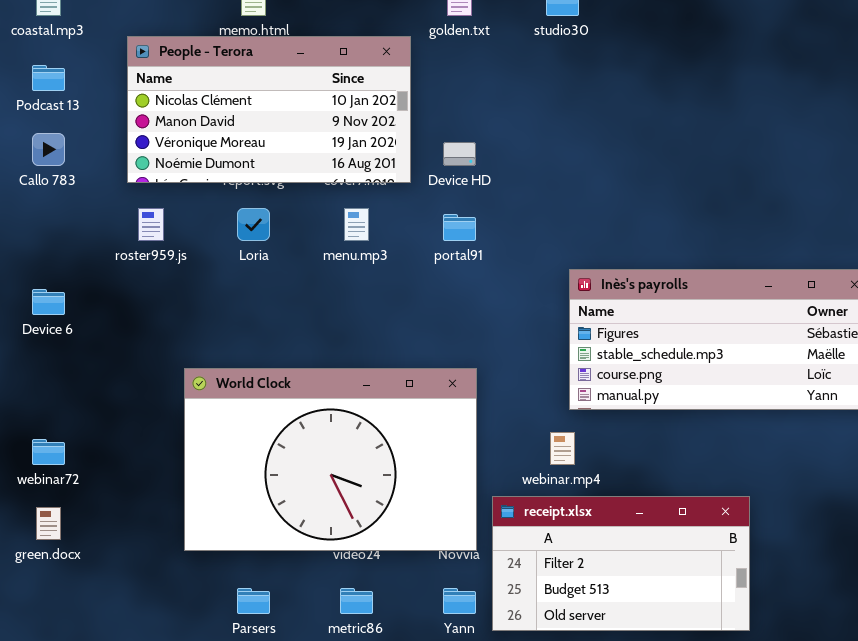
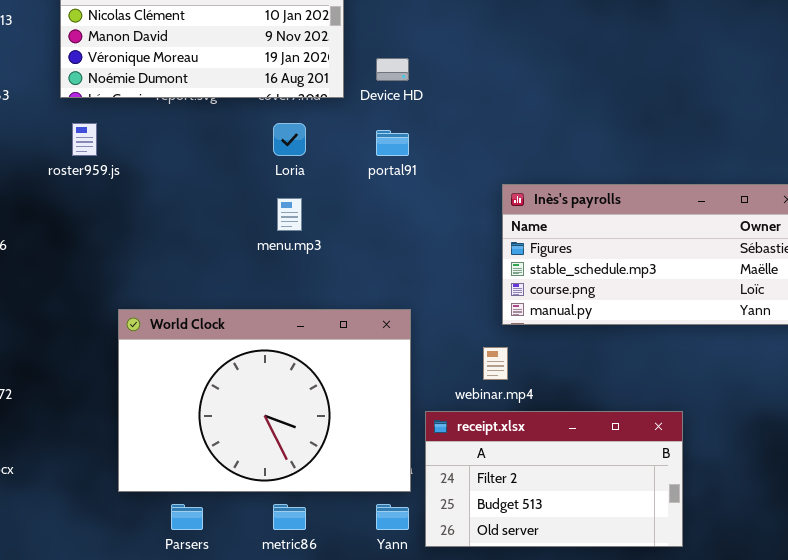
Loria: [237,208,270,241] -> [273,123,306,156], moved
menu.mp3: [344,208,369,241] -> [277,198,302,231], moved
World Clock: [184,368,477,551] -> [118,309,411,492], moved

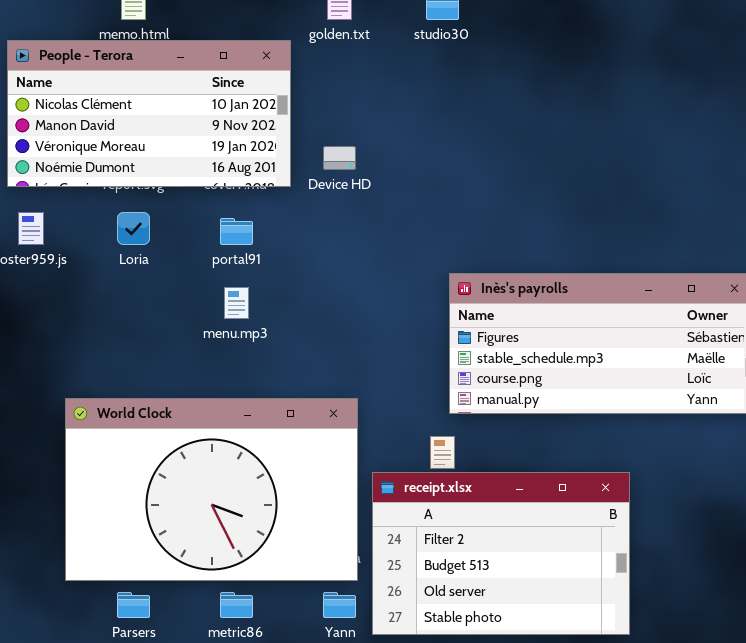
Loria: [273,123,306,156] -> [117,212,150,245], moved
portal91: [376,130,409,156] -> [220,218,253,245], moved
receipt.xlsx: [425,411,683,547] -> [372,472,630,635], resized

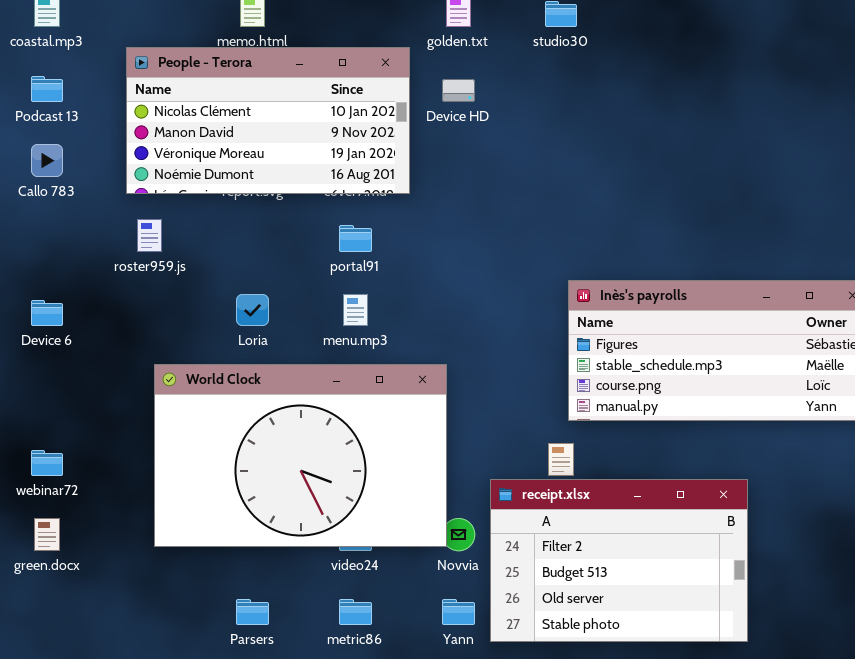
Device HD: [323,146,356,170] -> [442,79,475,102], moved
Loria: [117,212,150,245] -> [236,294,269,326], moved
World Clock: [65,398,358,581] -> [154,364,447,547], moved

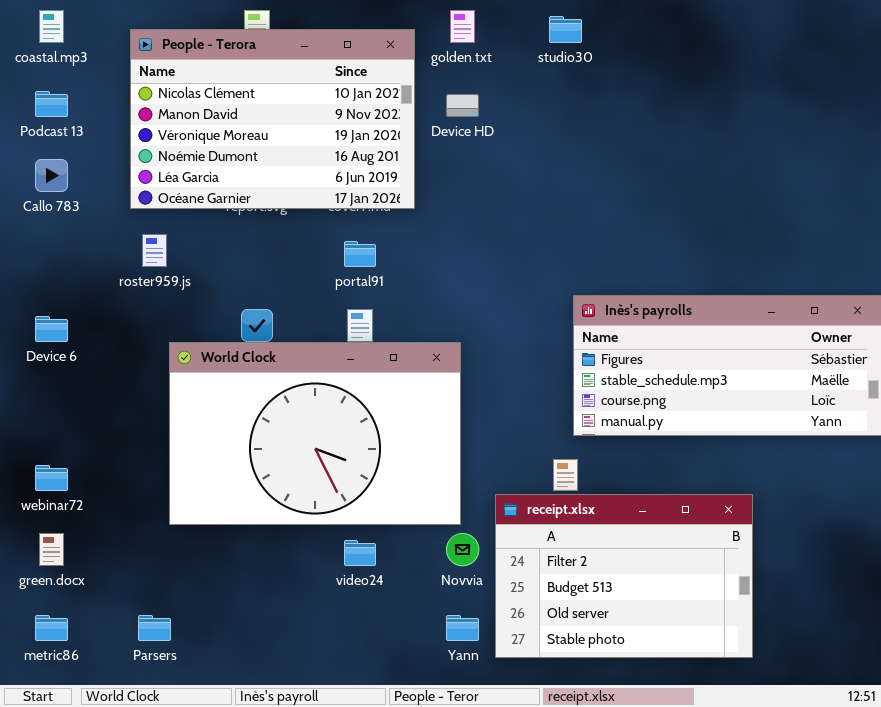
People - Terora: [126,47,410,194] -> [130,29,415,209], resized
World Clock: [154,364,447,547] -> [169,342,461,525], moved
Parsers: [236,599,269,625] -> [138,615,171,641], moved
metric86: [339,599,372,625] -> [35,615,68,641], moved

